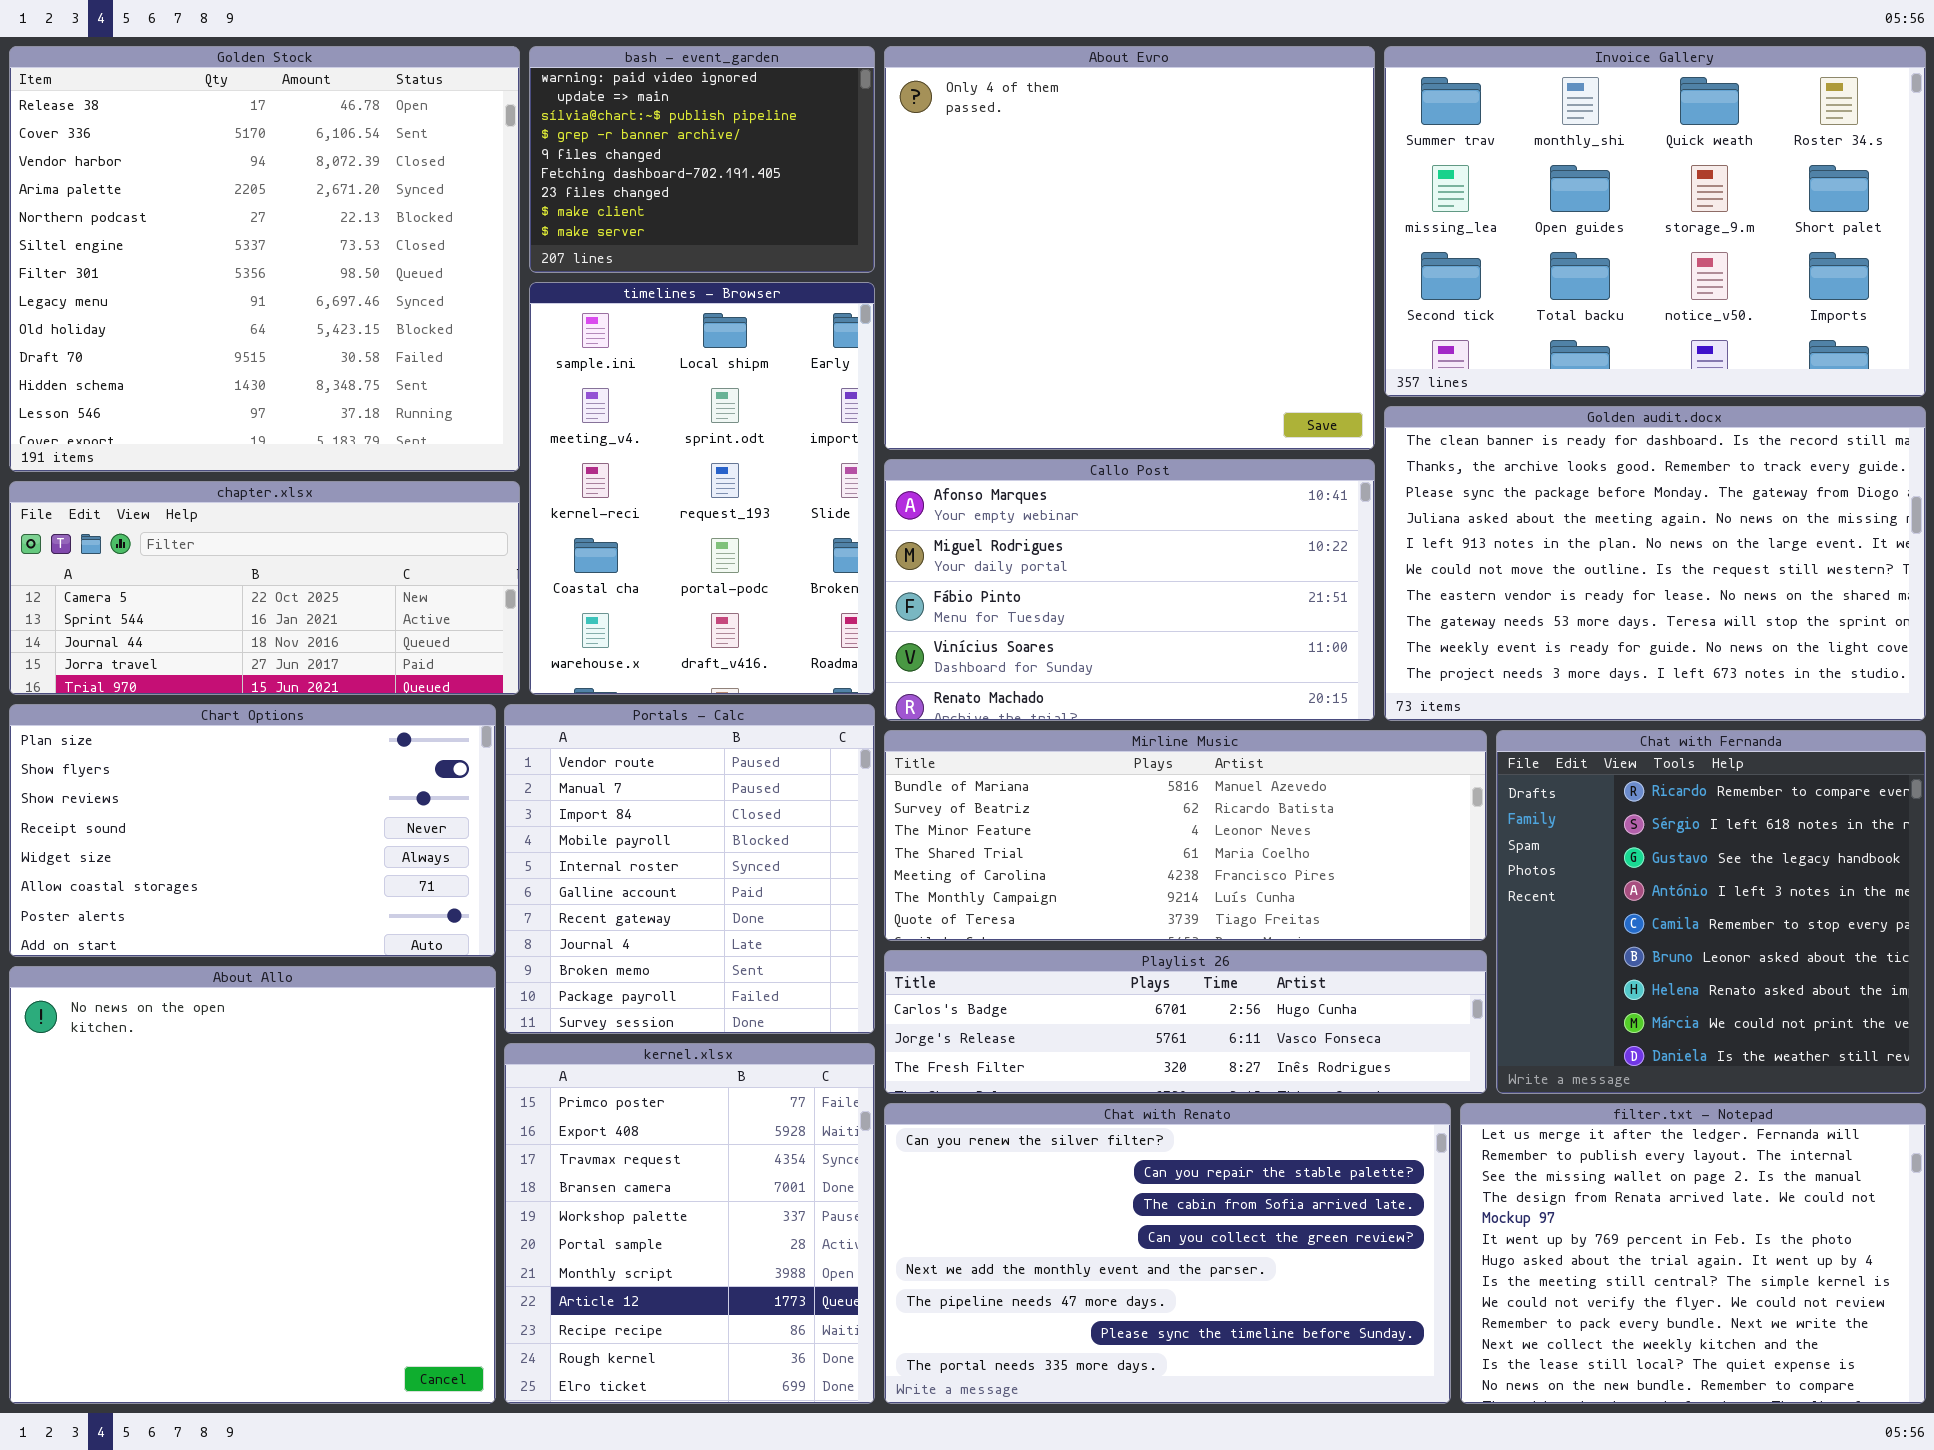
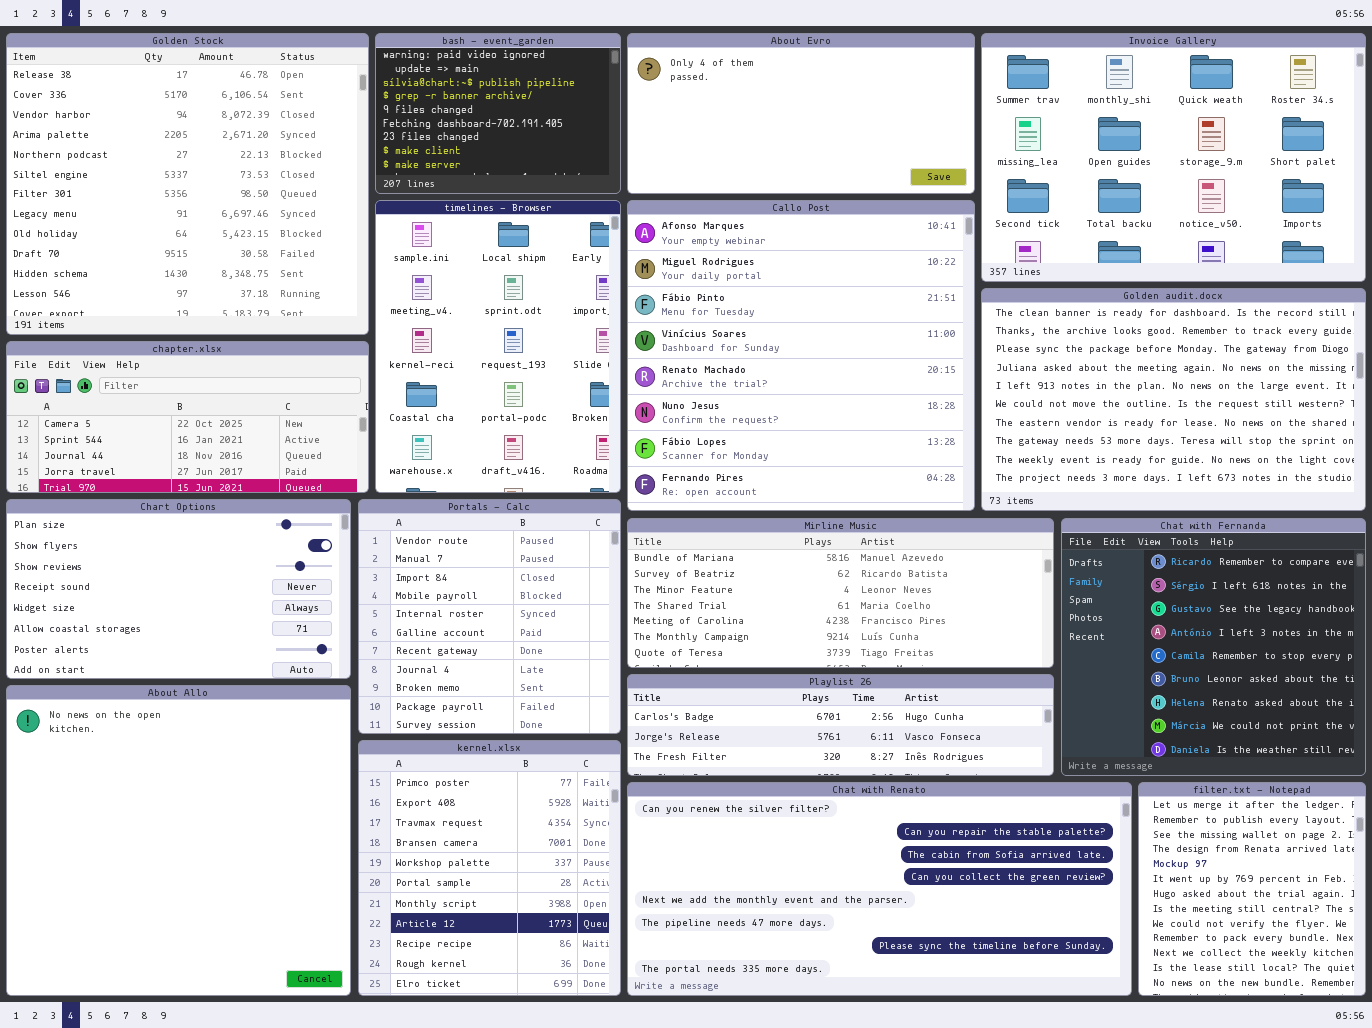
About Evro: [884,46,1375,450] -> [627,33,975,194], resized
Callo Post: [884,459,1375,721] -> [627,200,975,511], resized
Chat with Renato: [884,1103,1451,1404] -> [627,782,1132,996], resized
filter.txt - Notepad: [1460,1103,1926,1404] -> [1138,782,1366,996], resized

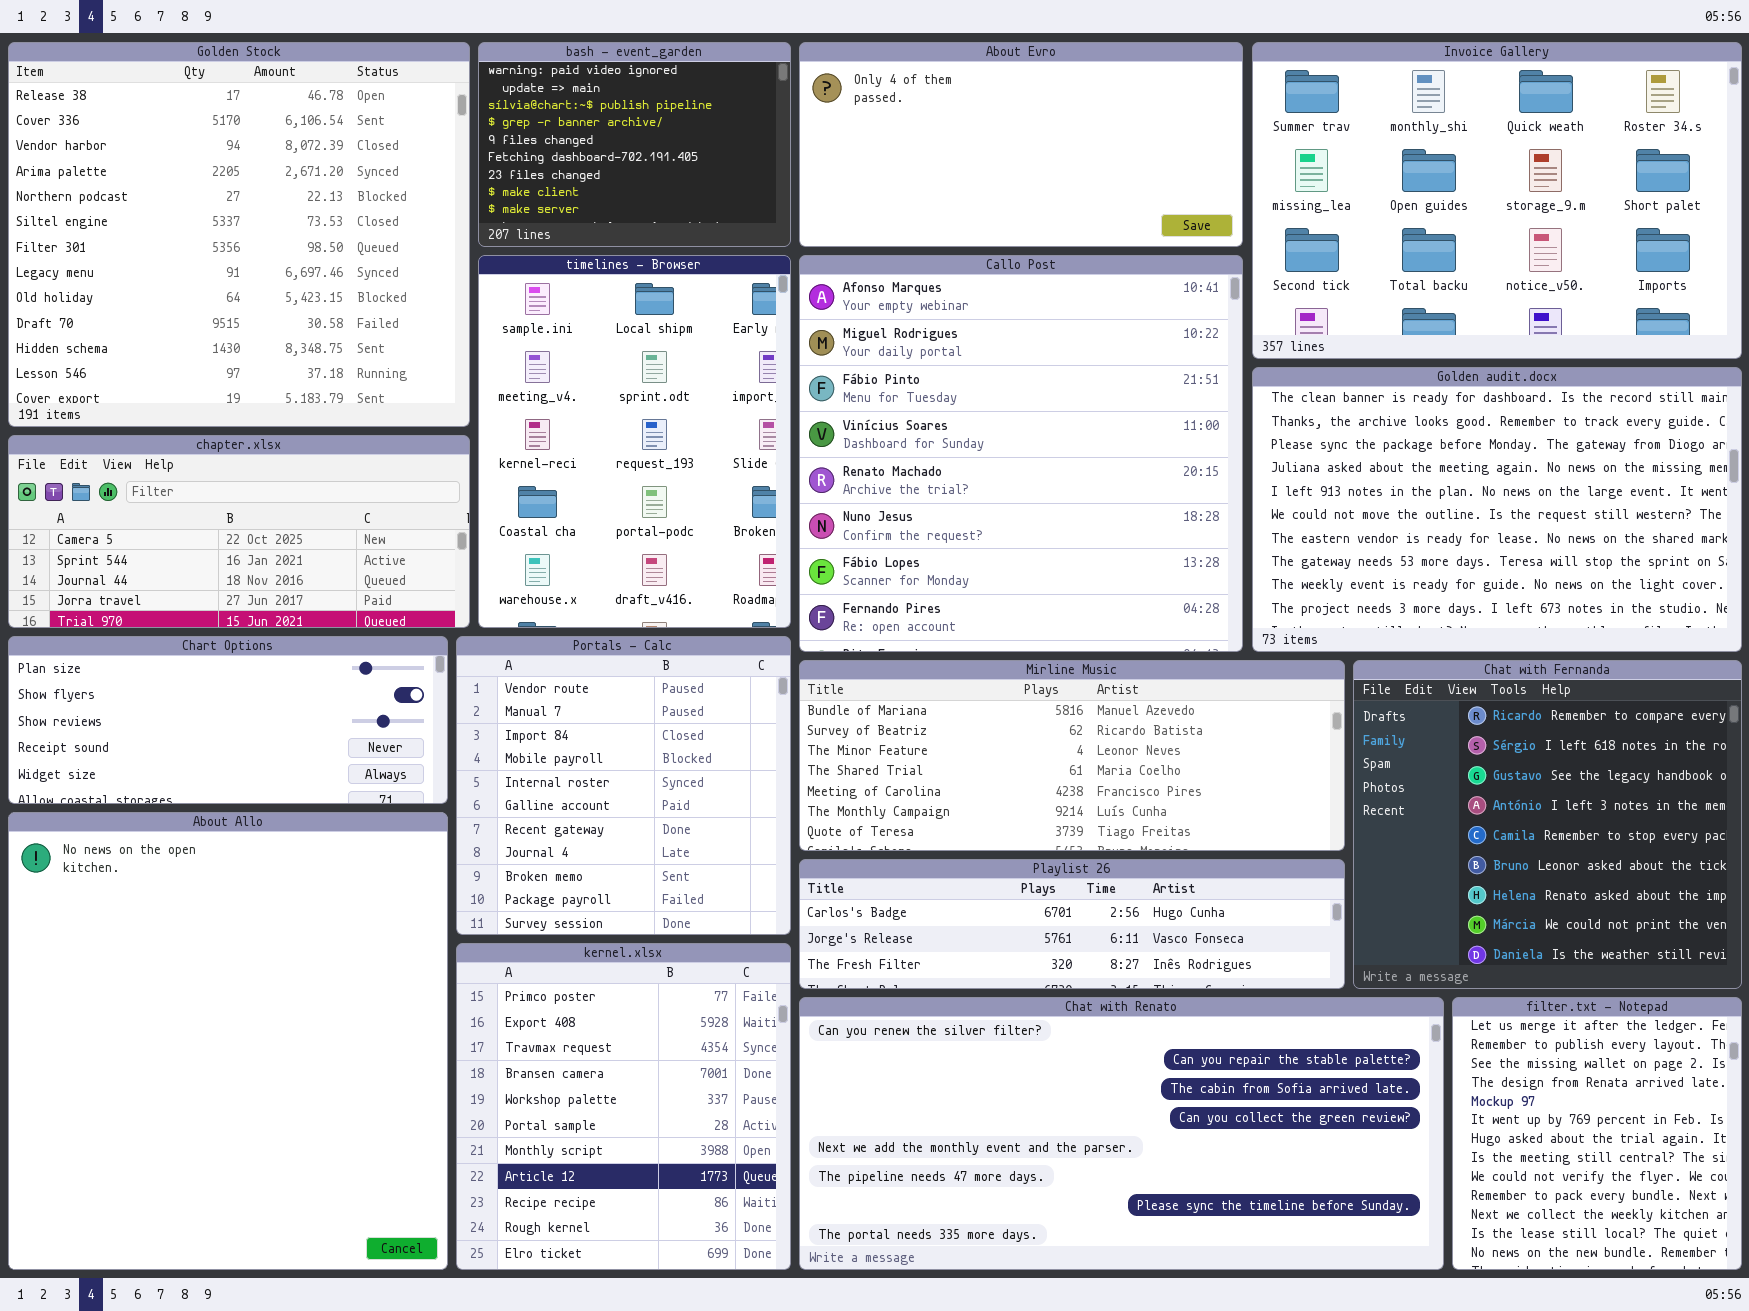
Chart Options: [6,499,351,679] -> [8,636,448,804], resized
About Allo: [6,685,351,996] -> [8,812,448,1270], resized

